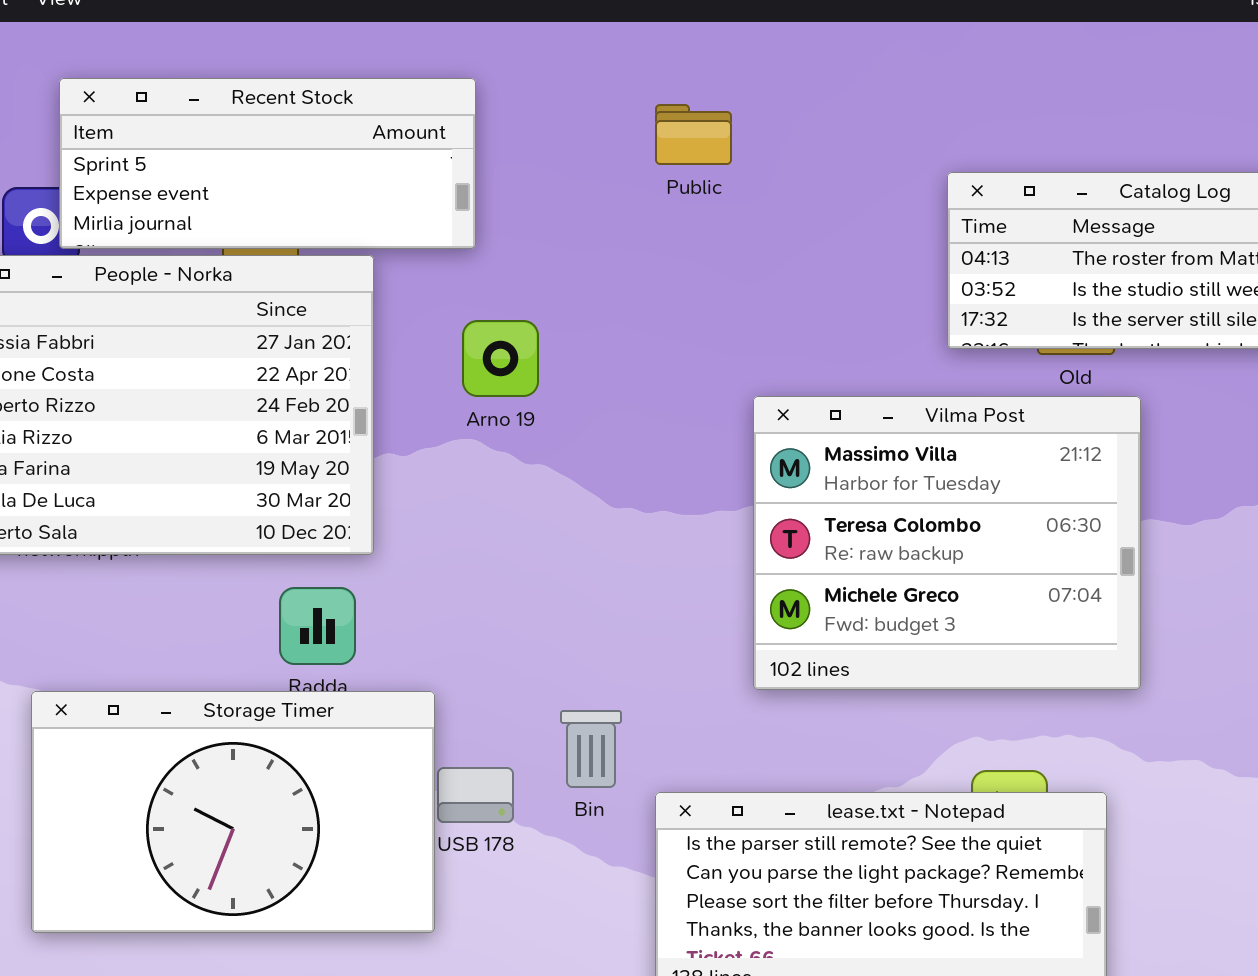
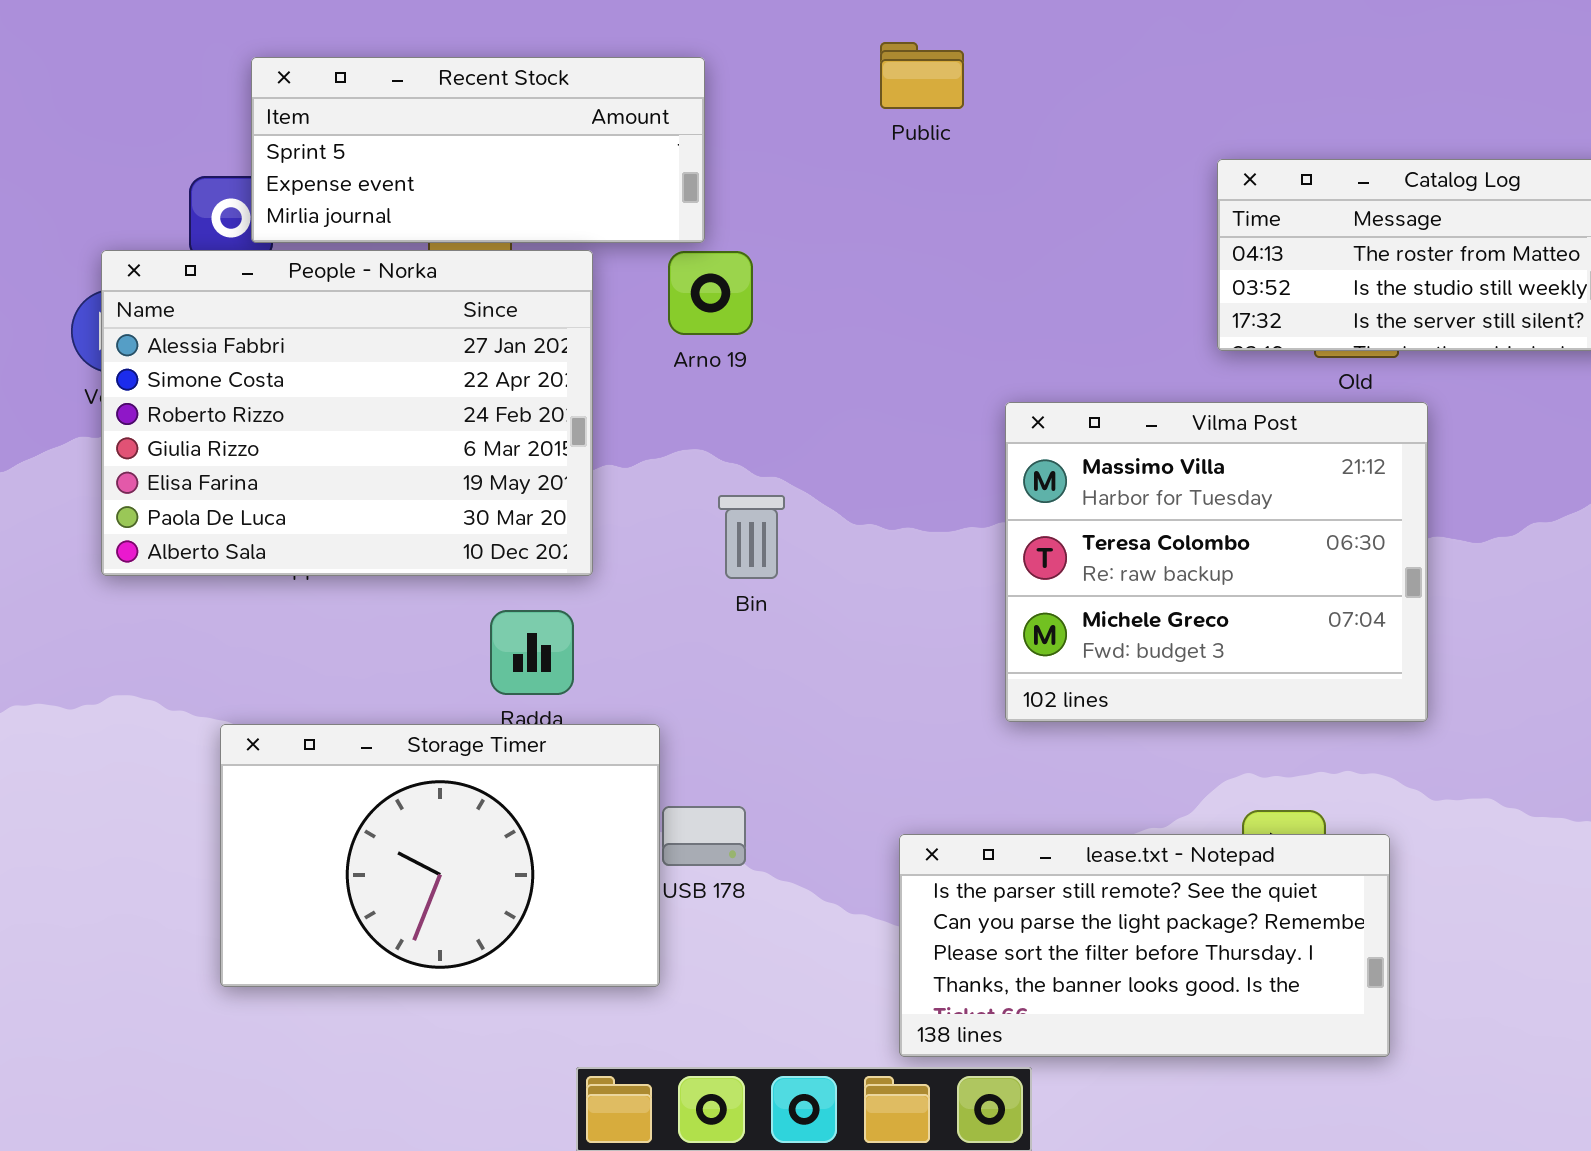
Public: [655,104,732,165] -> [880,42,964,109], moved
Arno 19: [462,320,539,397] -> [668,251,753,335], moved
Bin: [560,710,622,788] -> [718,495,785,579], moved

